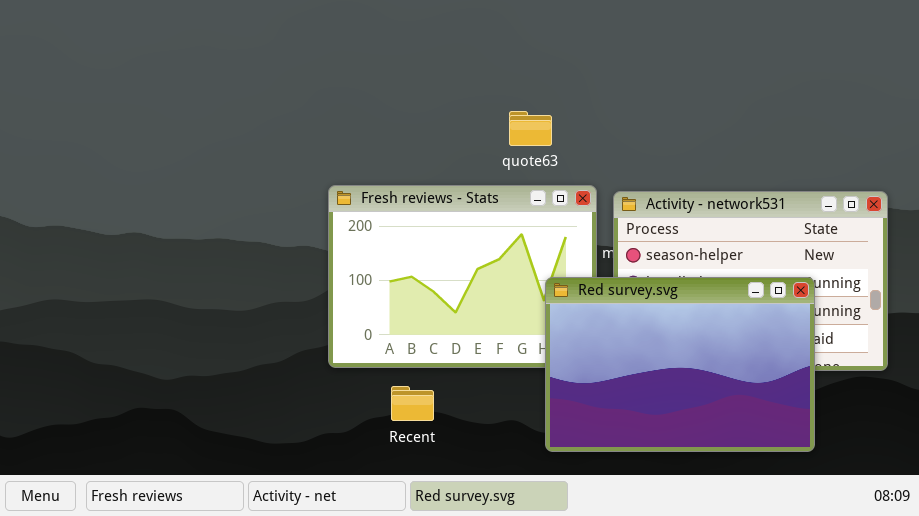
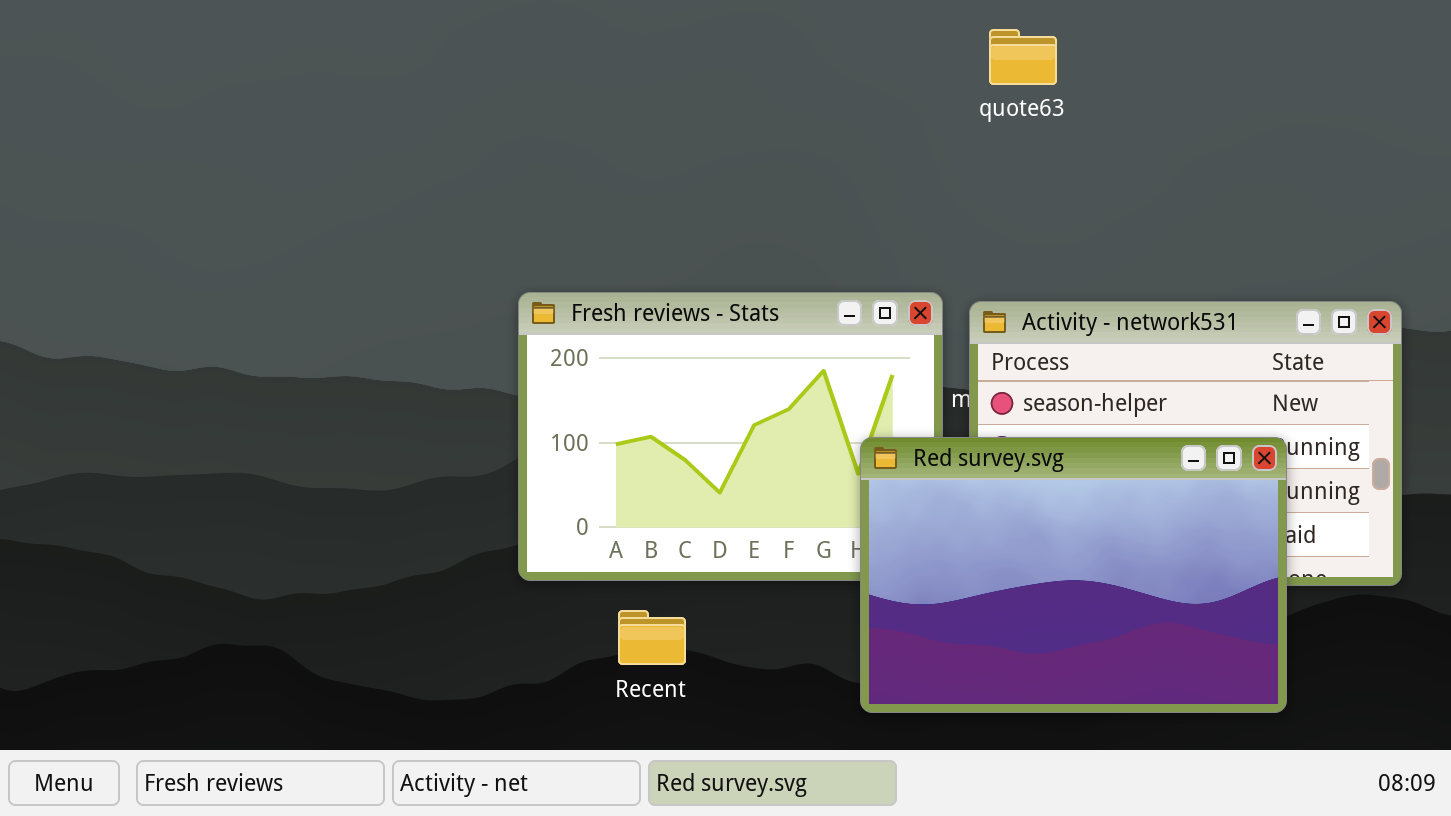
quote63: [509,111,552,146] -> [989,29,1057,85], moved

